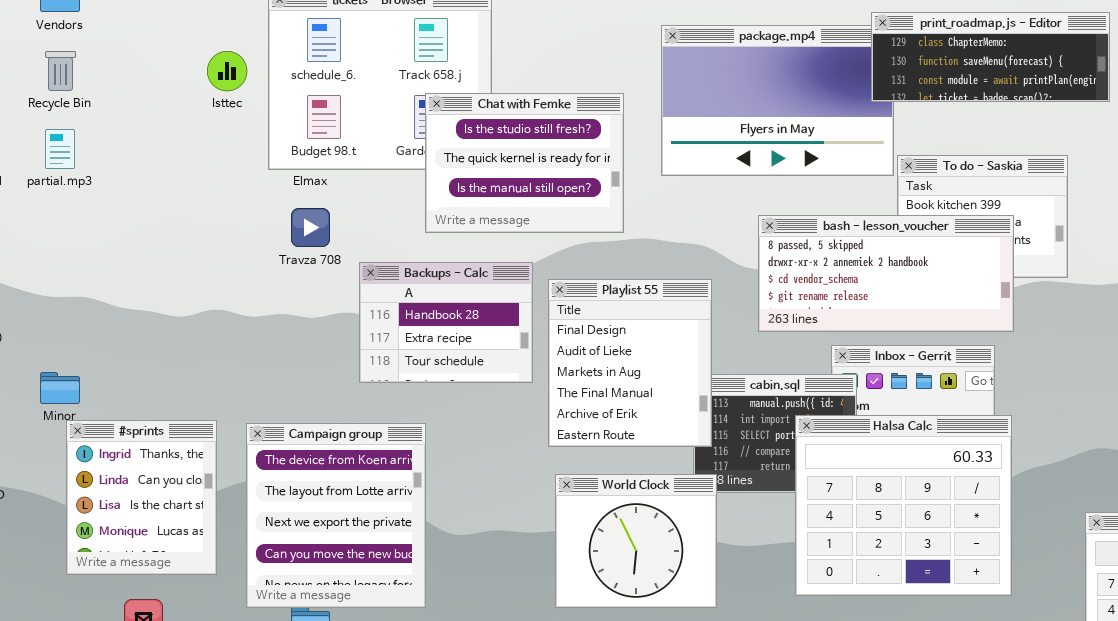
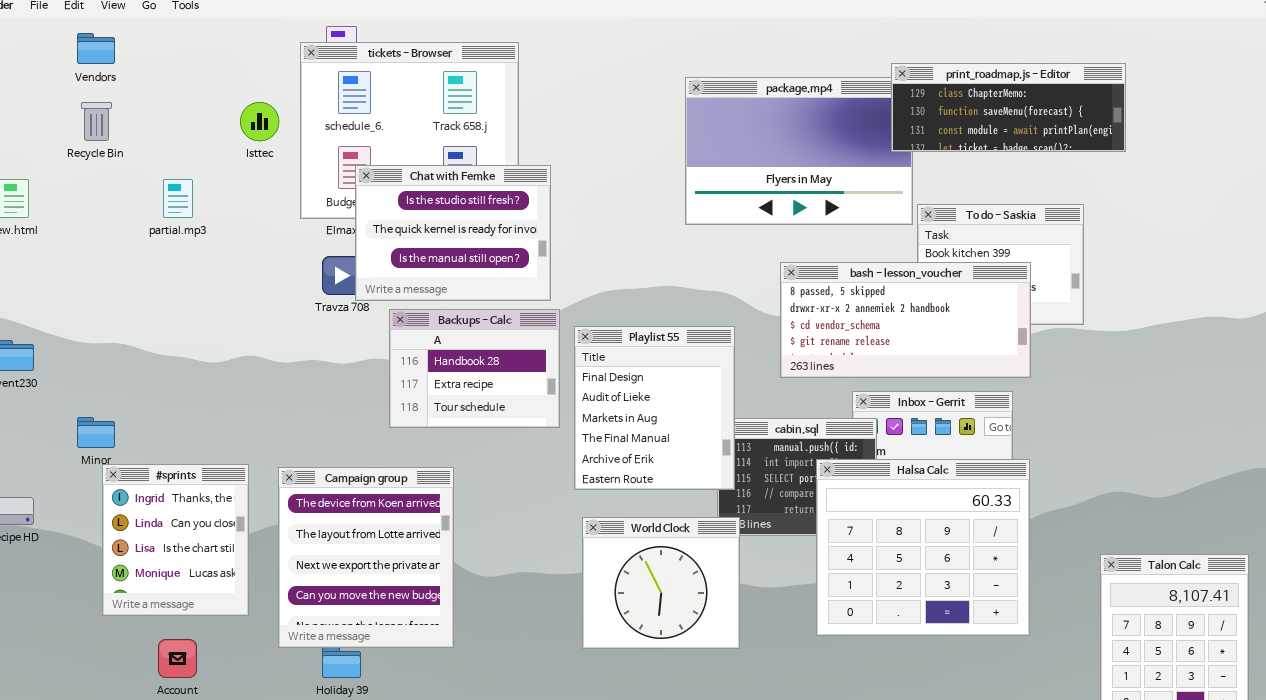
Chat with Femke: [425,93,624,233] -> [355,165,551,301], moved
partial.mp3: [45,129,75,169] -> [163,179,193,218], moved

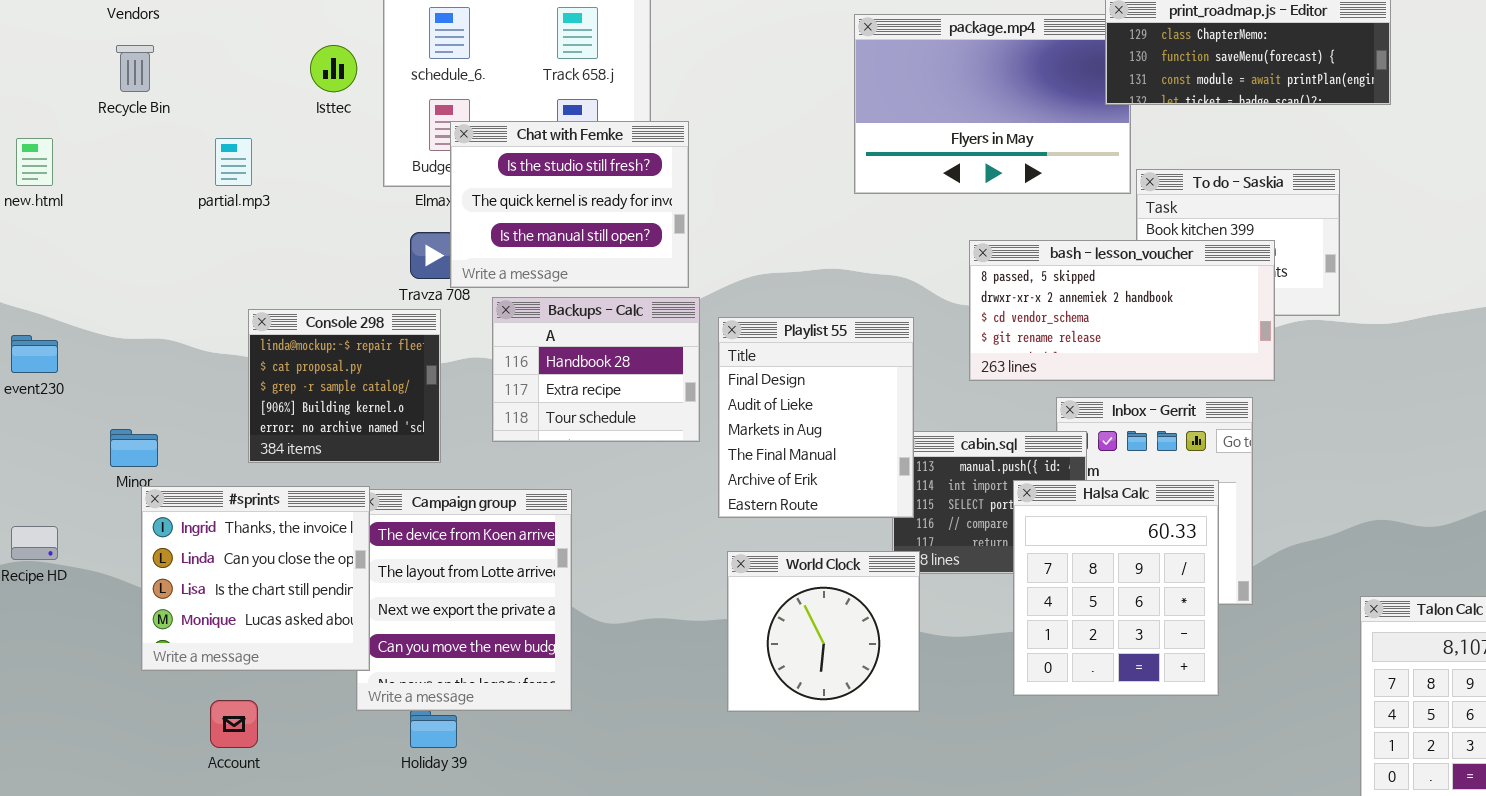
Console 298: none -> [248,309,441,463], opened
Halsa Calc: [816,459,1030,636] -> [1013,480,1219,696], resized
#sprints: [102,464,249,616] -> [141,486,370,671], resized

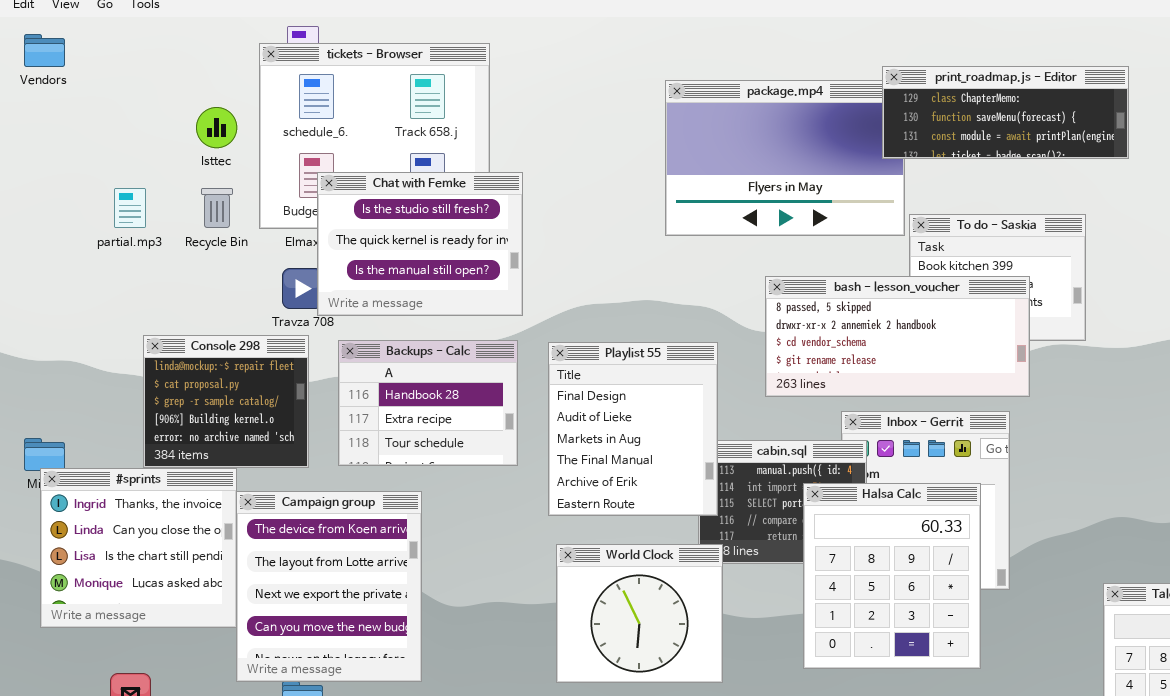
Recycle Bin: [116,45,154,92] -> [201,188,233,228], moved
Backups - Calc: [492,297,700,442] -> [338,340,518,466], moved
#sprints: [141,486,370,671] -> [40,468,237,628], moved

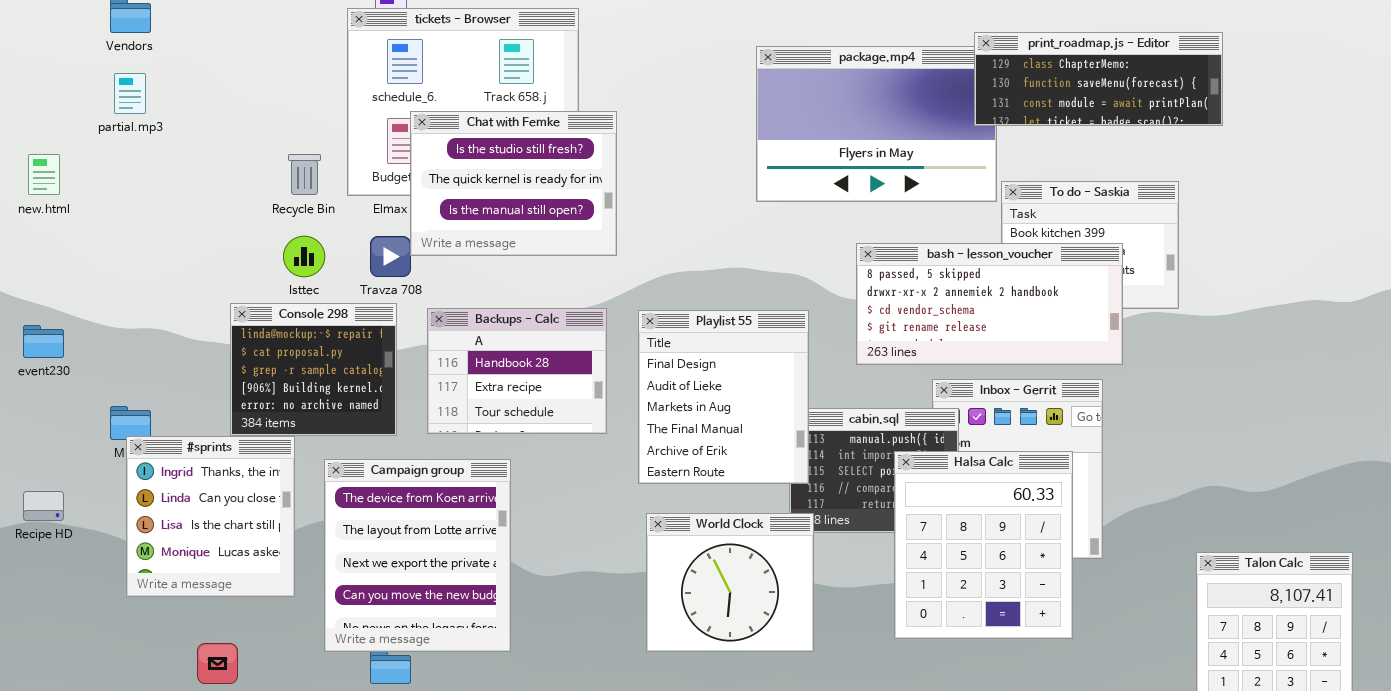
Isttec: [196,107,237,148] -> [283,236,325,277], moved
Chat with Femke: [317,172,523,316] -> [410,111,617,256], moved
partial.mp3: [114,188,146,228] -> [114,73,146,114], moved
#sprints: [40,468,237,628] -> [126,436,295,597], resized

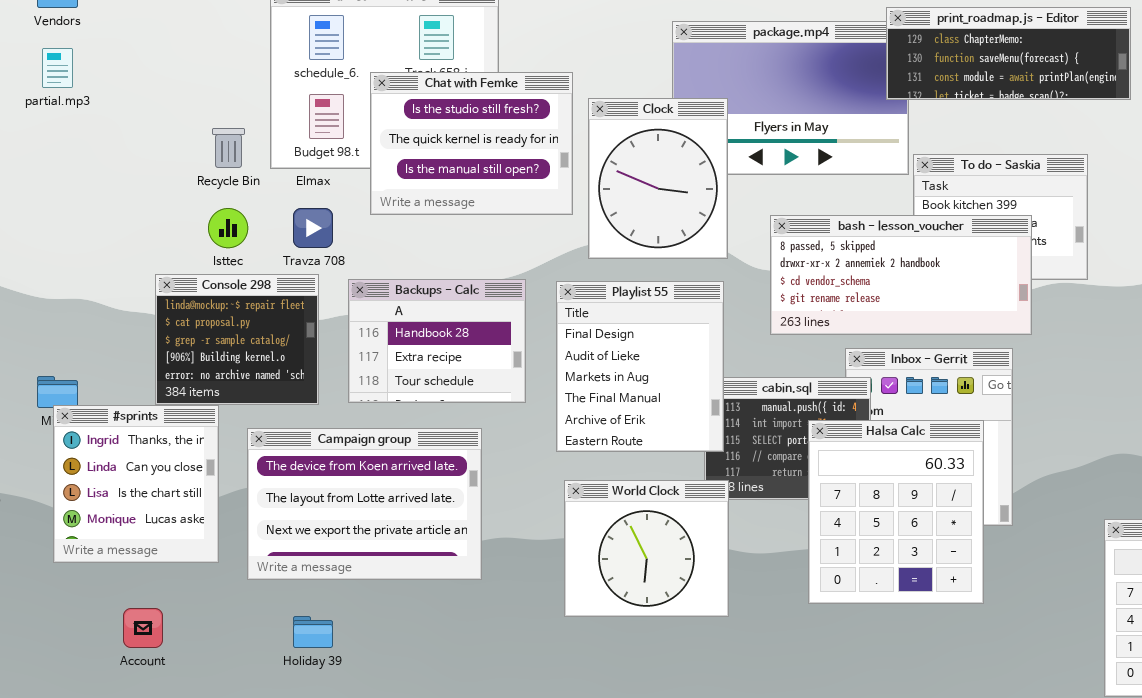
Chat with Femke: [410,111,617,256] -> [370,72,573,215], moved
Clock: none -> [588,98,728,259], opened
Campaign group: [324,459,511,652] -> [247,428,482,580], resized

